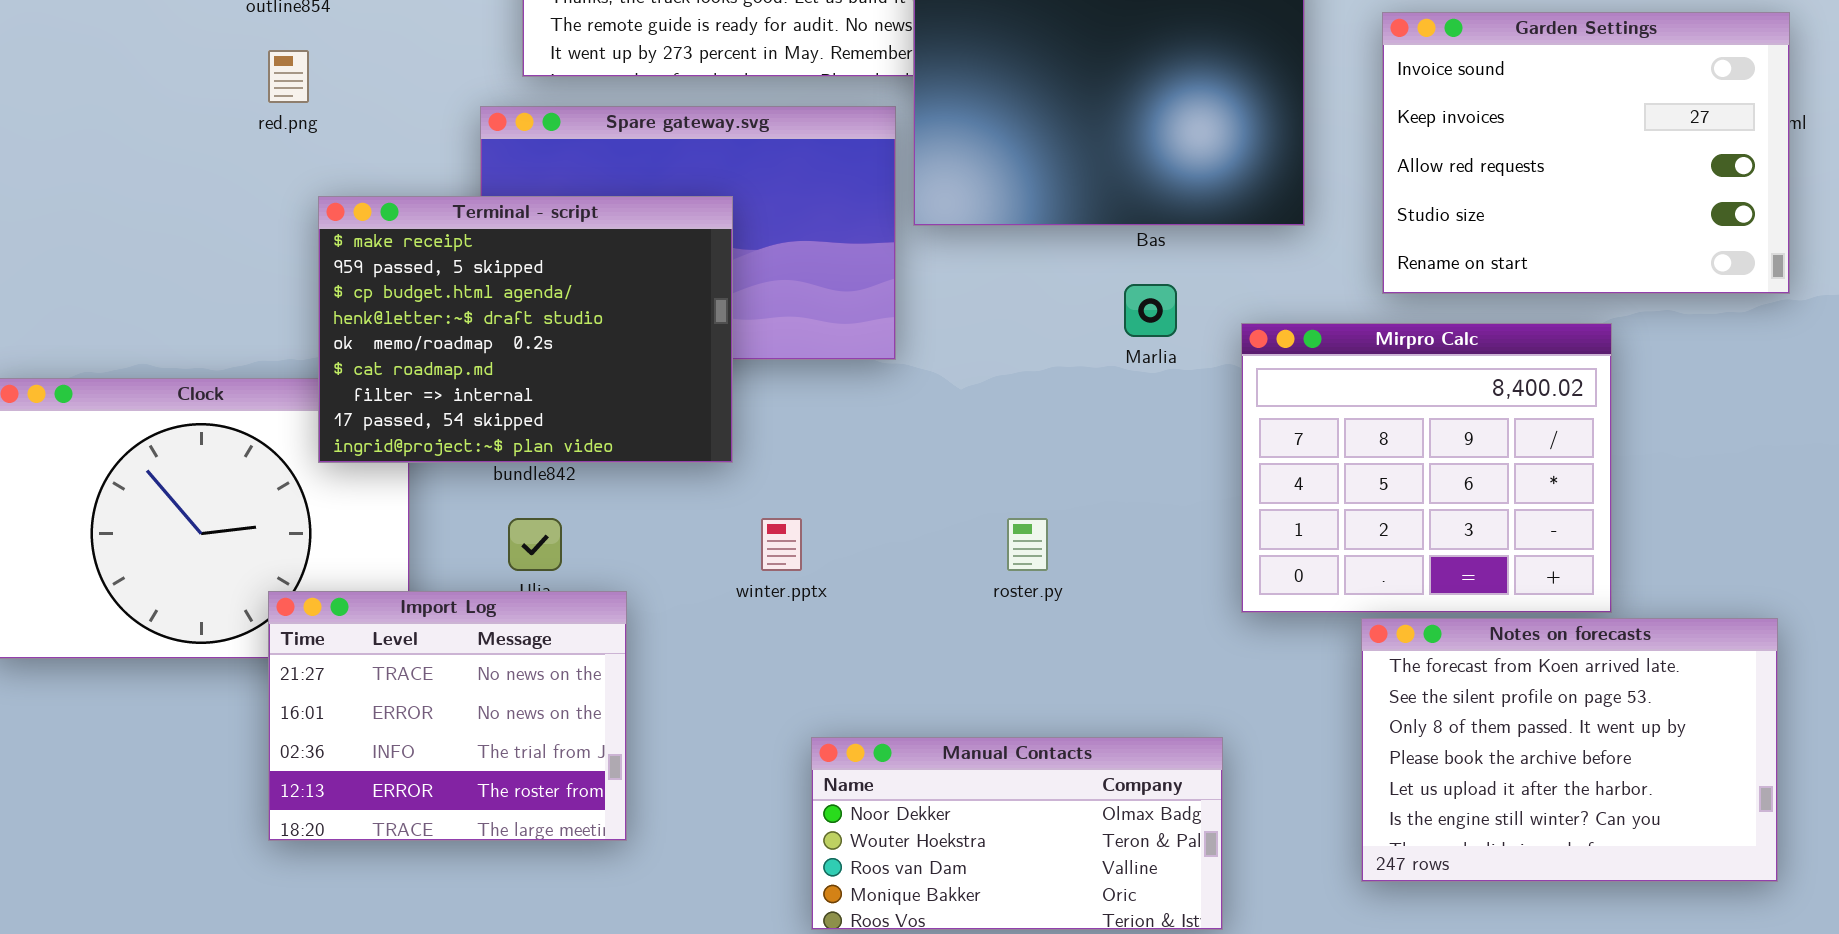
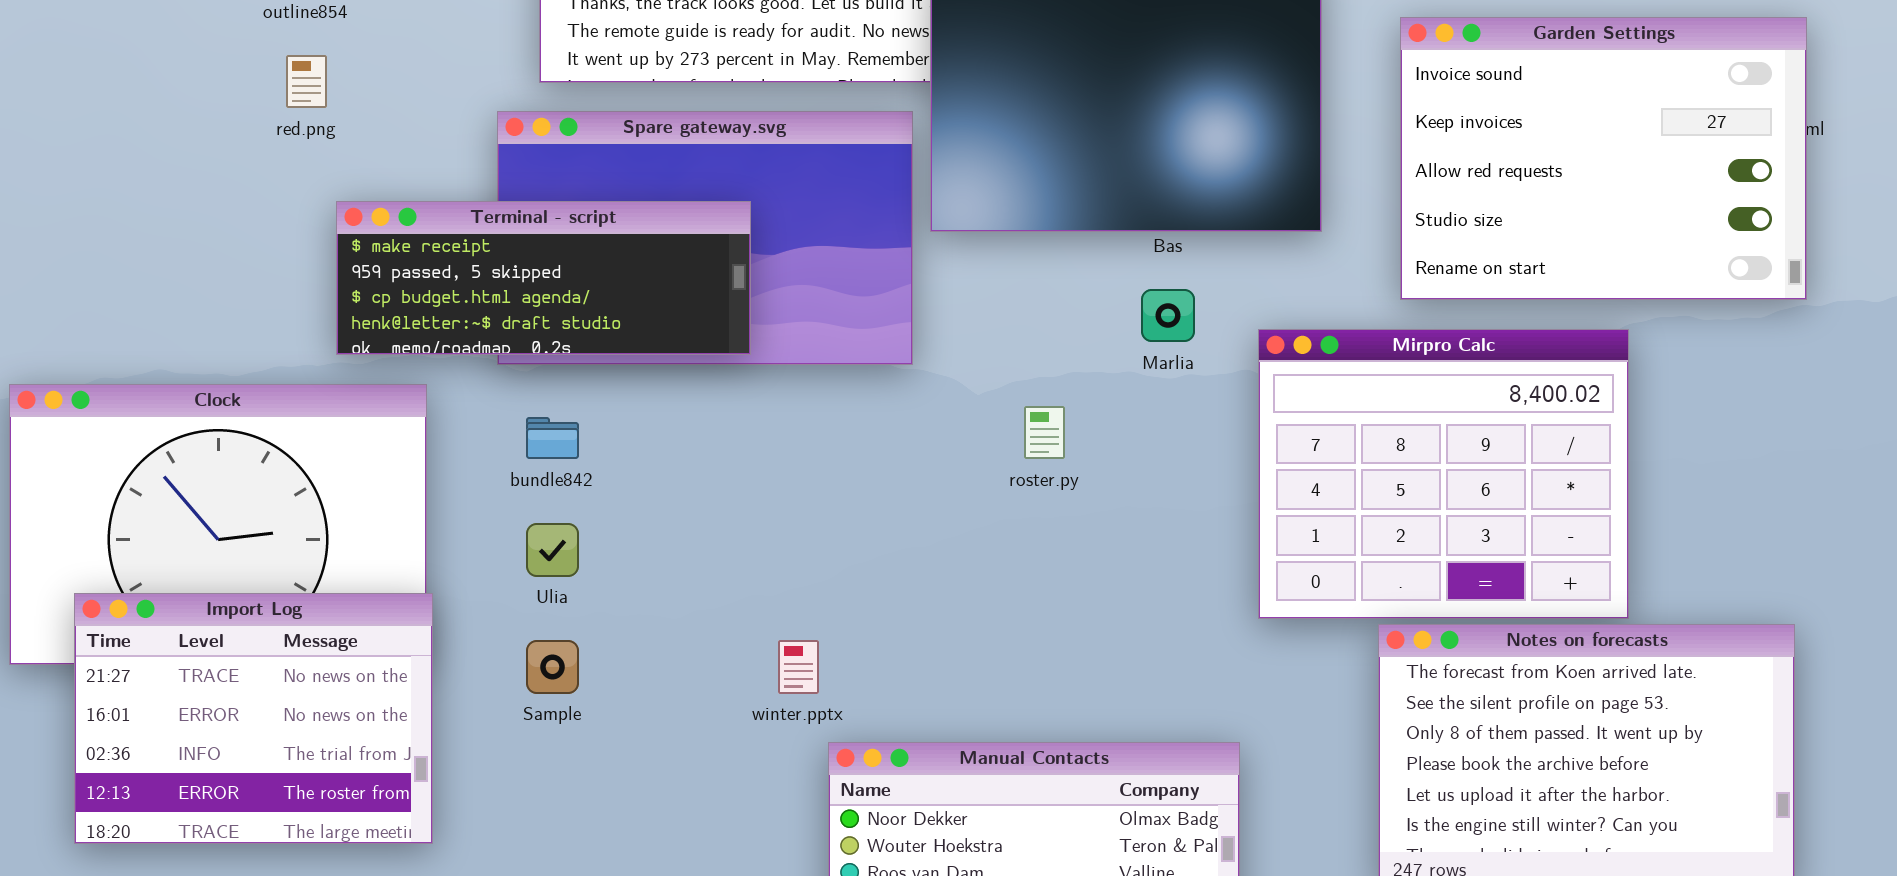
Terminal - script: [318,196,733,463] -> [336,201,751,355], resized
winter.pptx: [761,518,802,571] -> [778,640,819,694], moved
roster.py: [1007,518,1048,571] -> [1024,406,1065,459], moved
Import Log: [268,591,627,841] -> [74,593,433,844], moved

